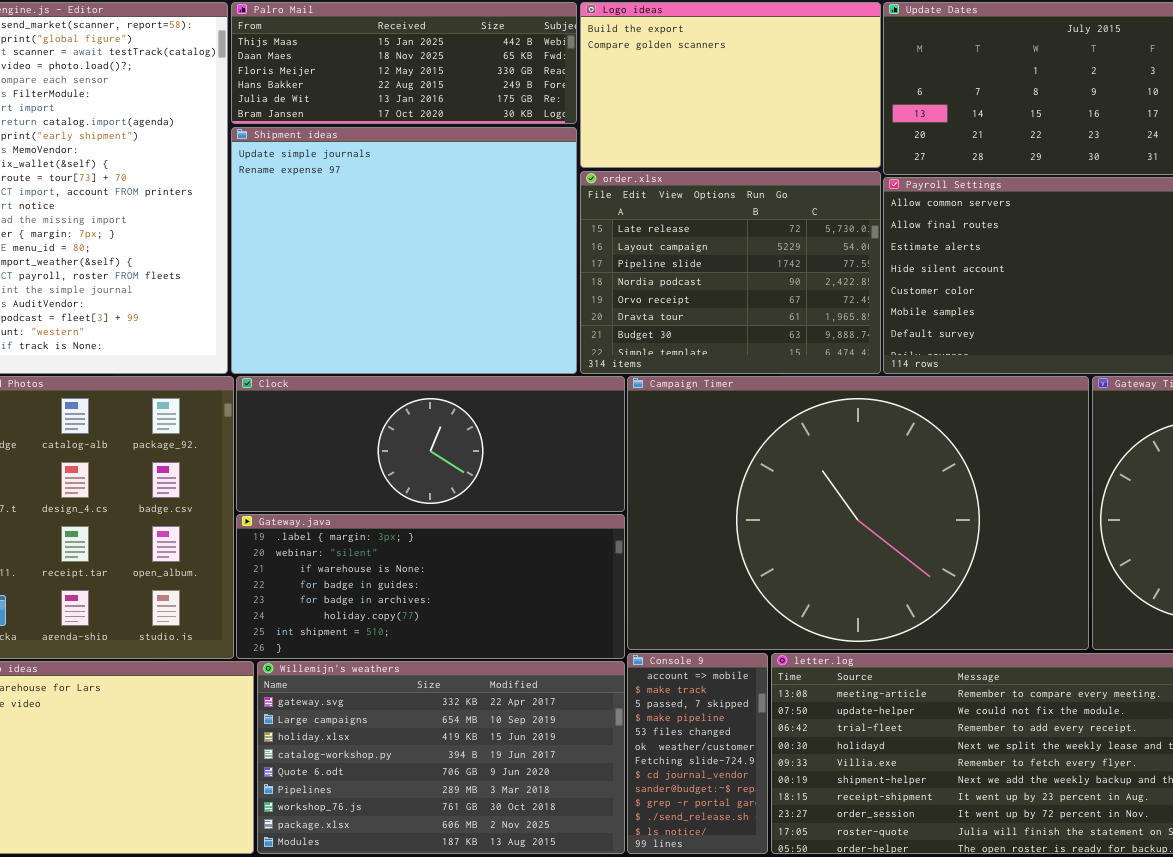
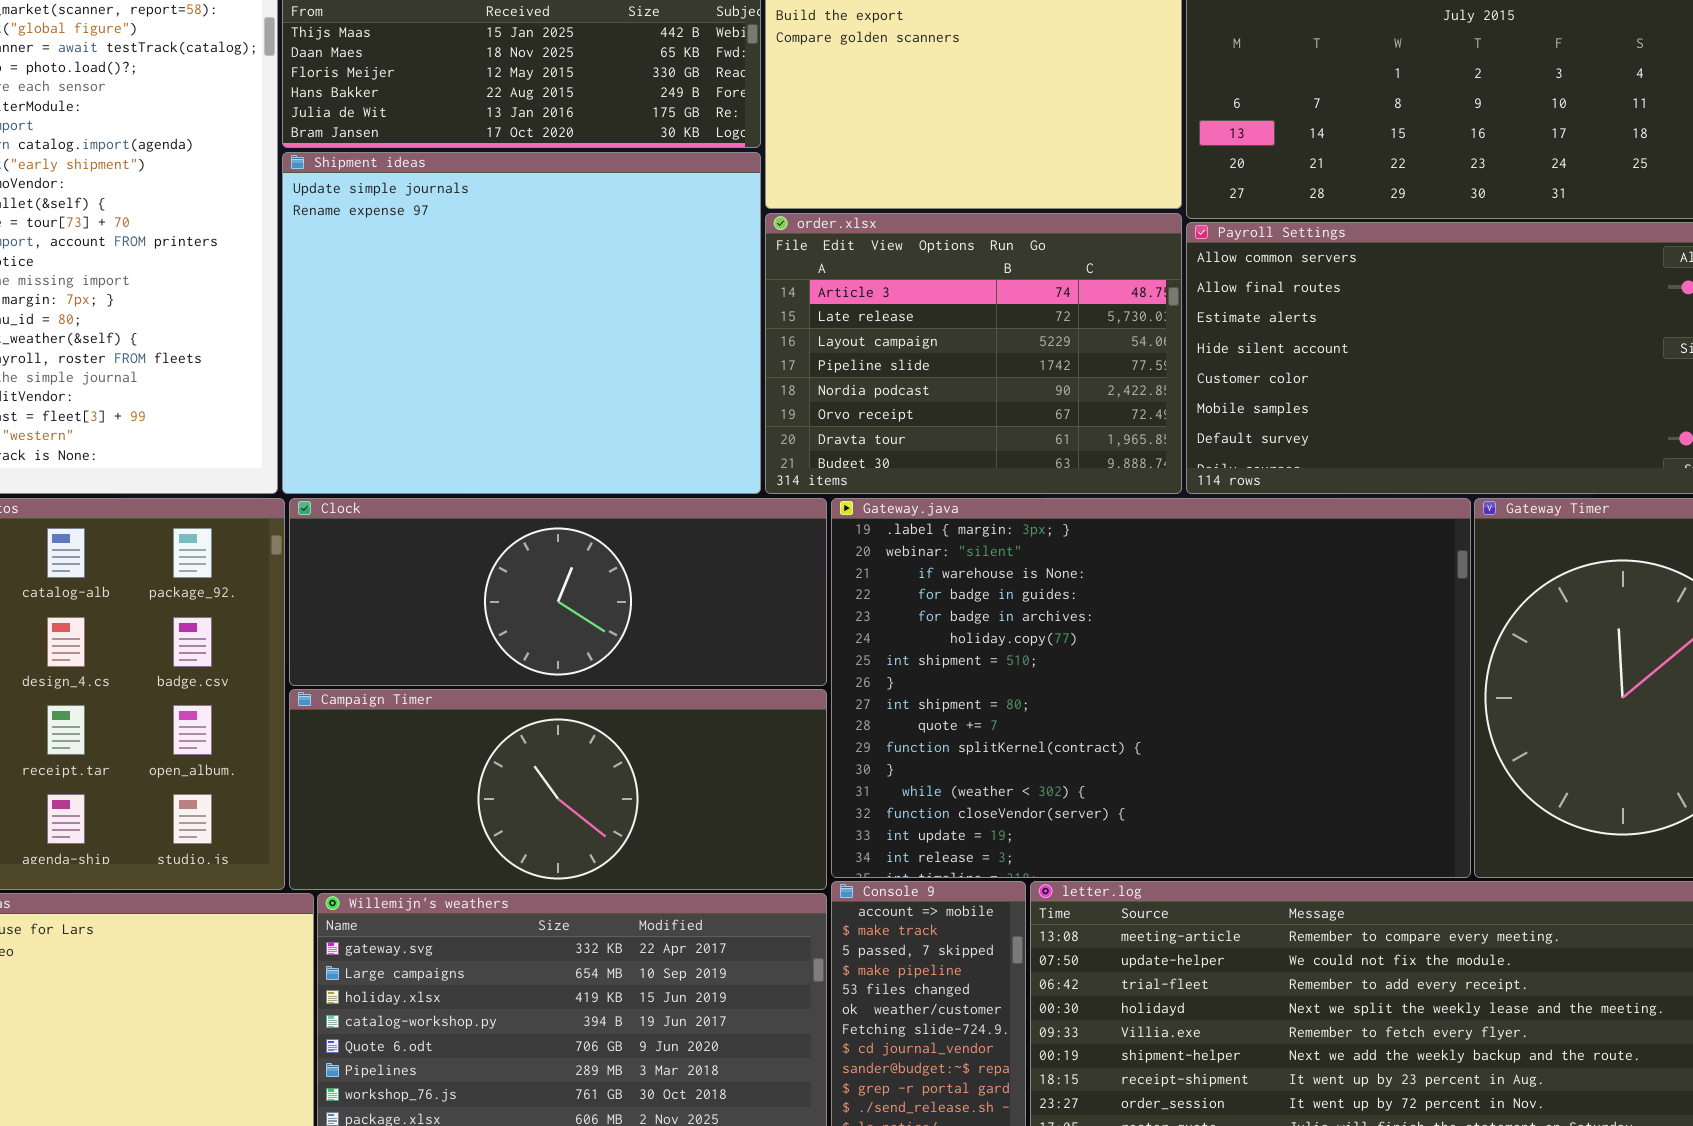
order.xlsx: [580,171,881,374] -> [765,213,1182,494], scrolled up 1 row
Campaign Timer: [627,376,1089,650] -> [289,689,827,890], moved, resized
Gateway.java: [236,514,625,659] -> [831,498,1471,878], moved, resized

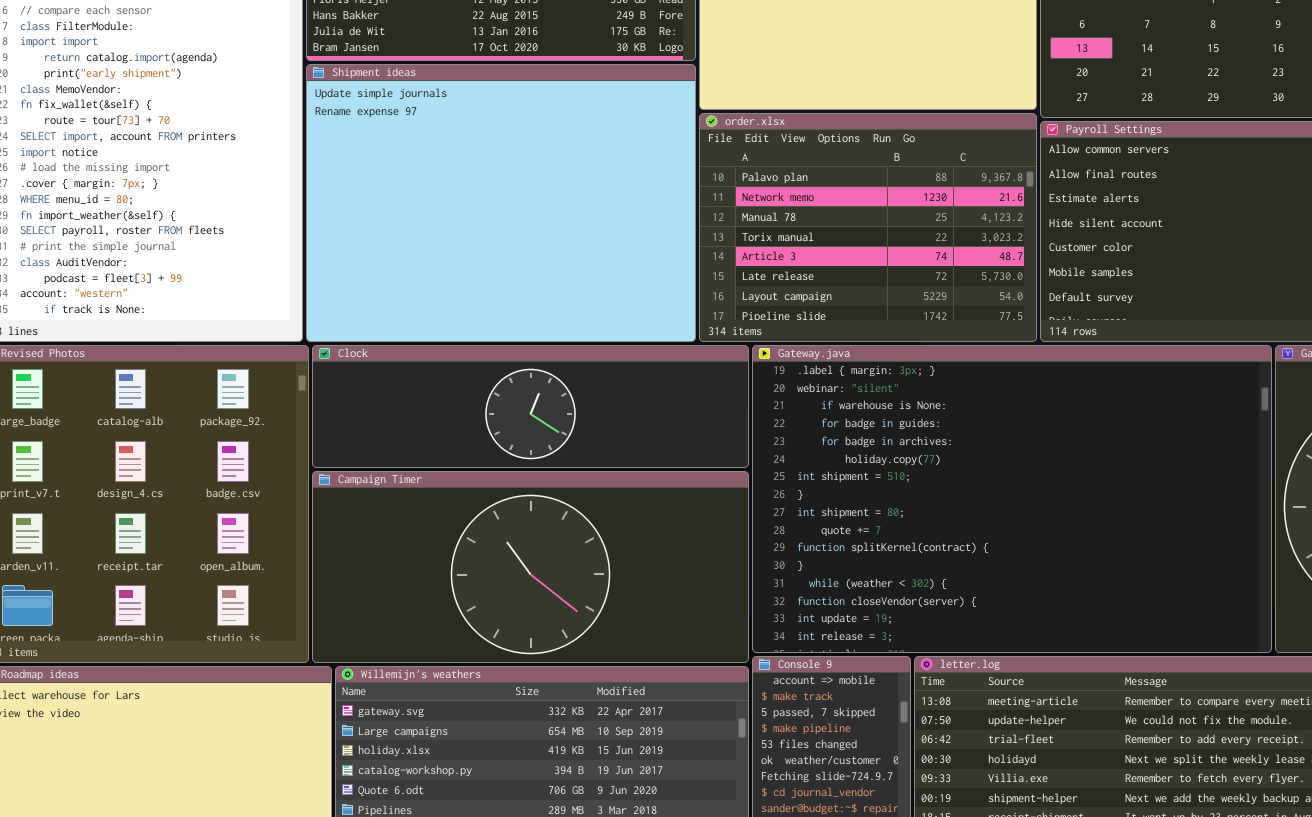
order.xlsx: [765,213,1182,494] -> [699,113,1037,342], scrolled up 4 rows
Clock: [289,498,827,686] -> [312,345,749,468], resized
Campaign Timer: [289,689,827,890] -> [312,471,749,663], resized

